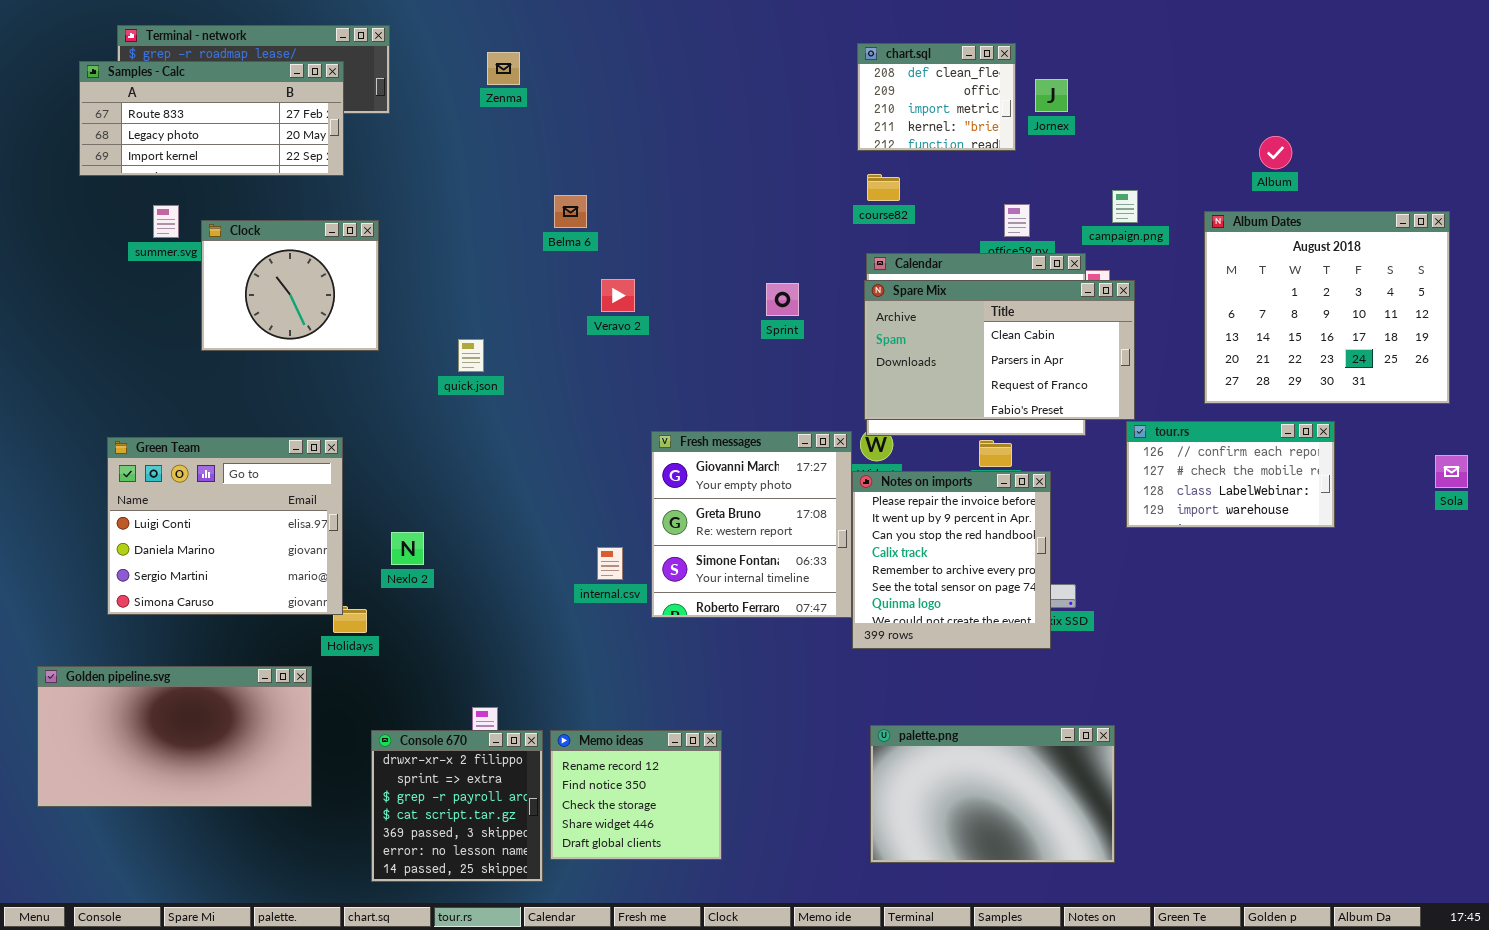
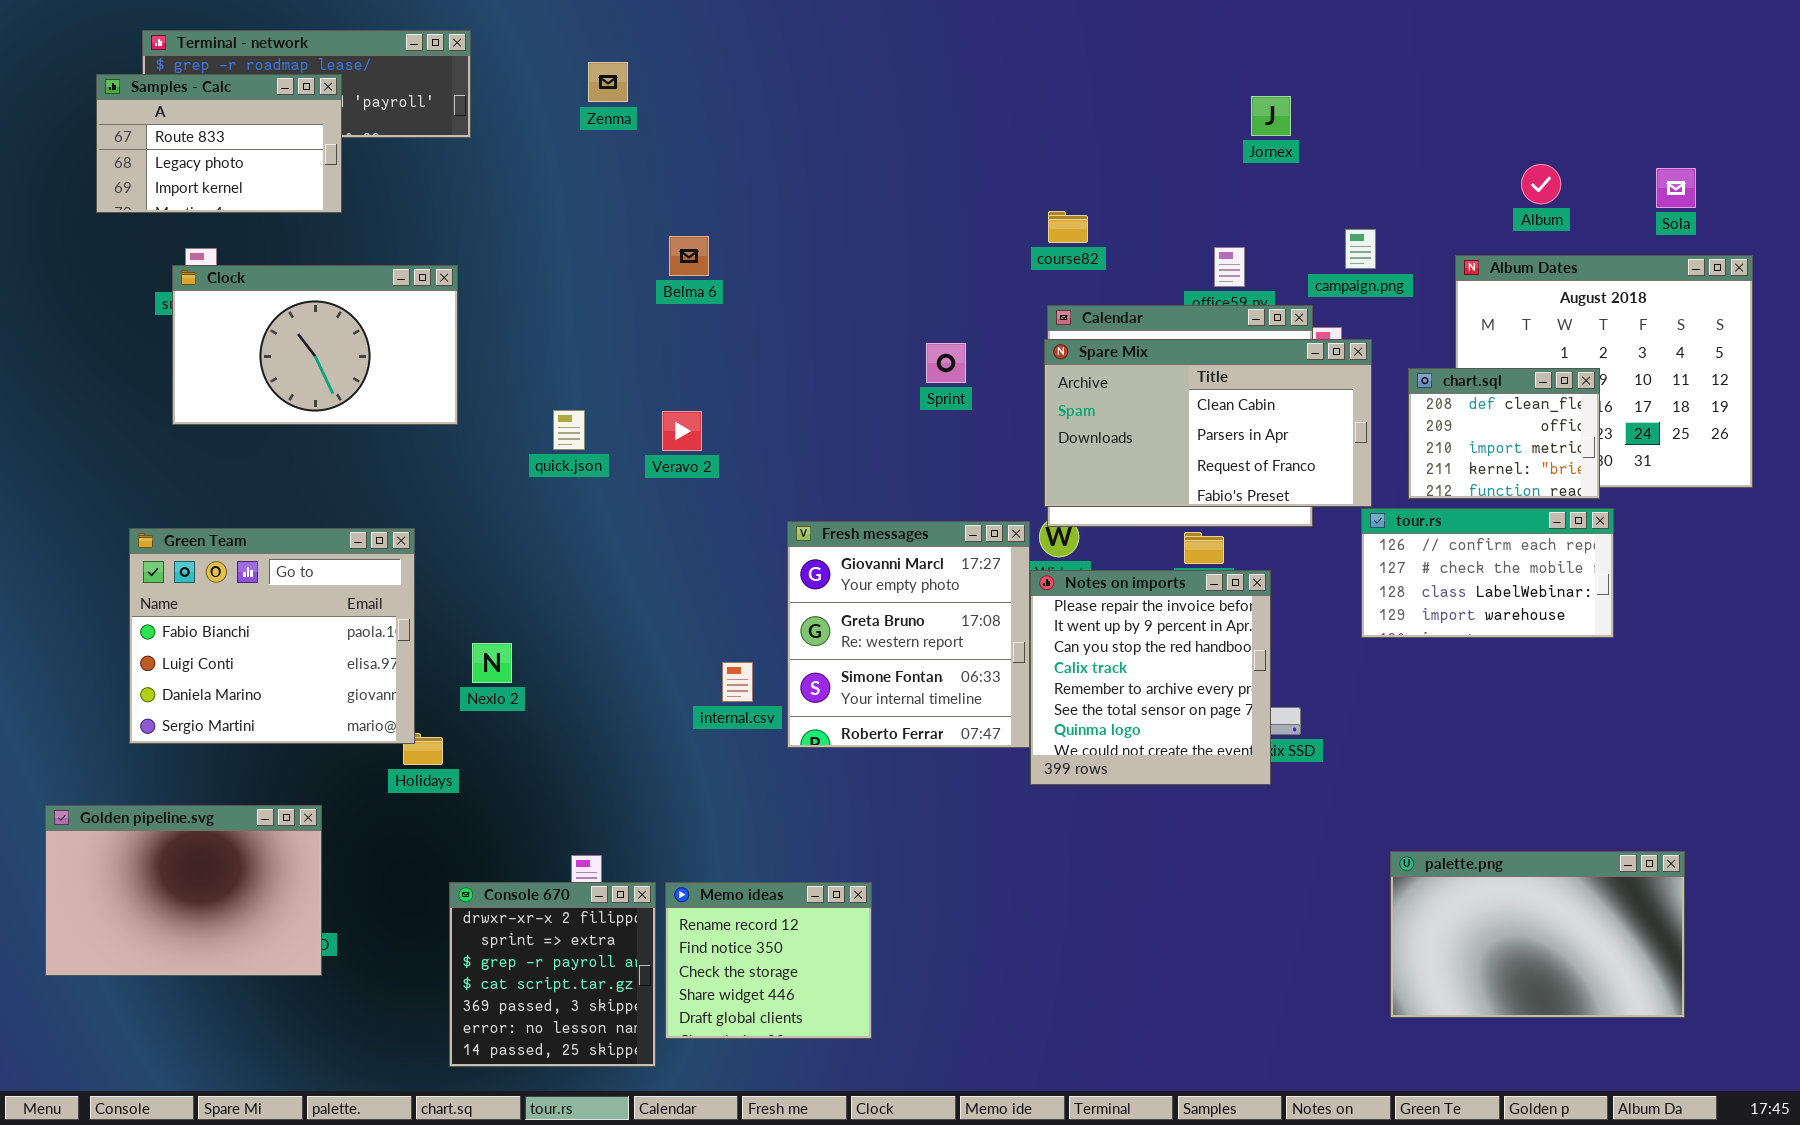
chart.sql: [857,43,1016,151] -> [1408,368,1600,499], moved
Samples - Calc: [79,61,344,176] -> [96,74,342,213], resized
Clock: [201,220,379,351] -> [172,265,458,425], resized
Veravo 2: [601,279,635,312] -> [662,411,702,451], moved
Green Team: [107,437,343,615] -> [129,528,415,744], scrolled up 1 row
Sola: [1435,455,1468,488] -> [1656,168,1696,208], moved
Golden pipeline.svg: [37,666,312,807] -> [45,805,322,976], resized
palette.png: [870,725,1115,863] -> [1390,851,1685,1018], moved

